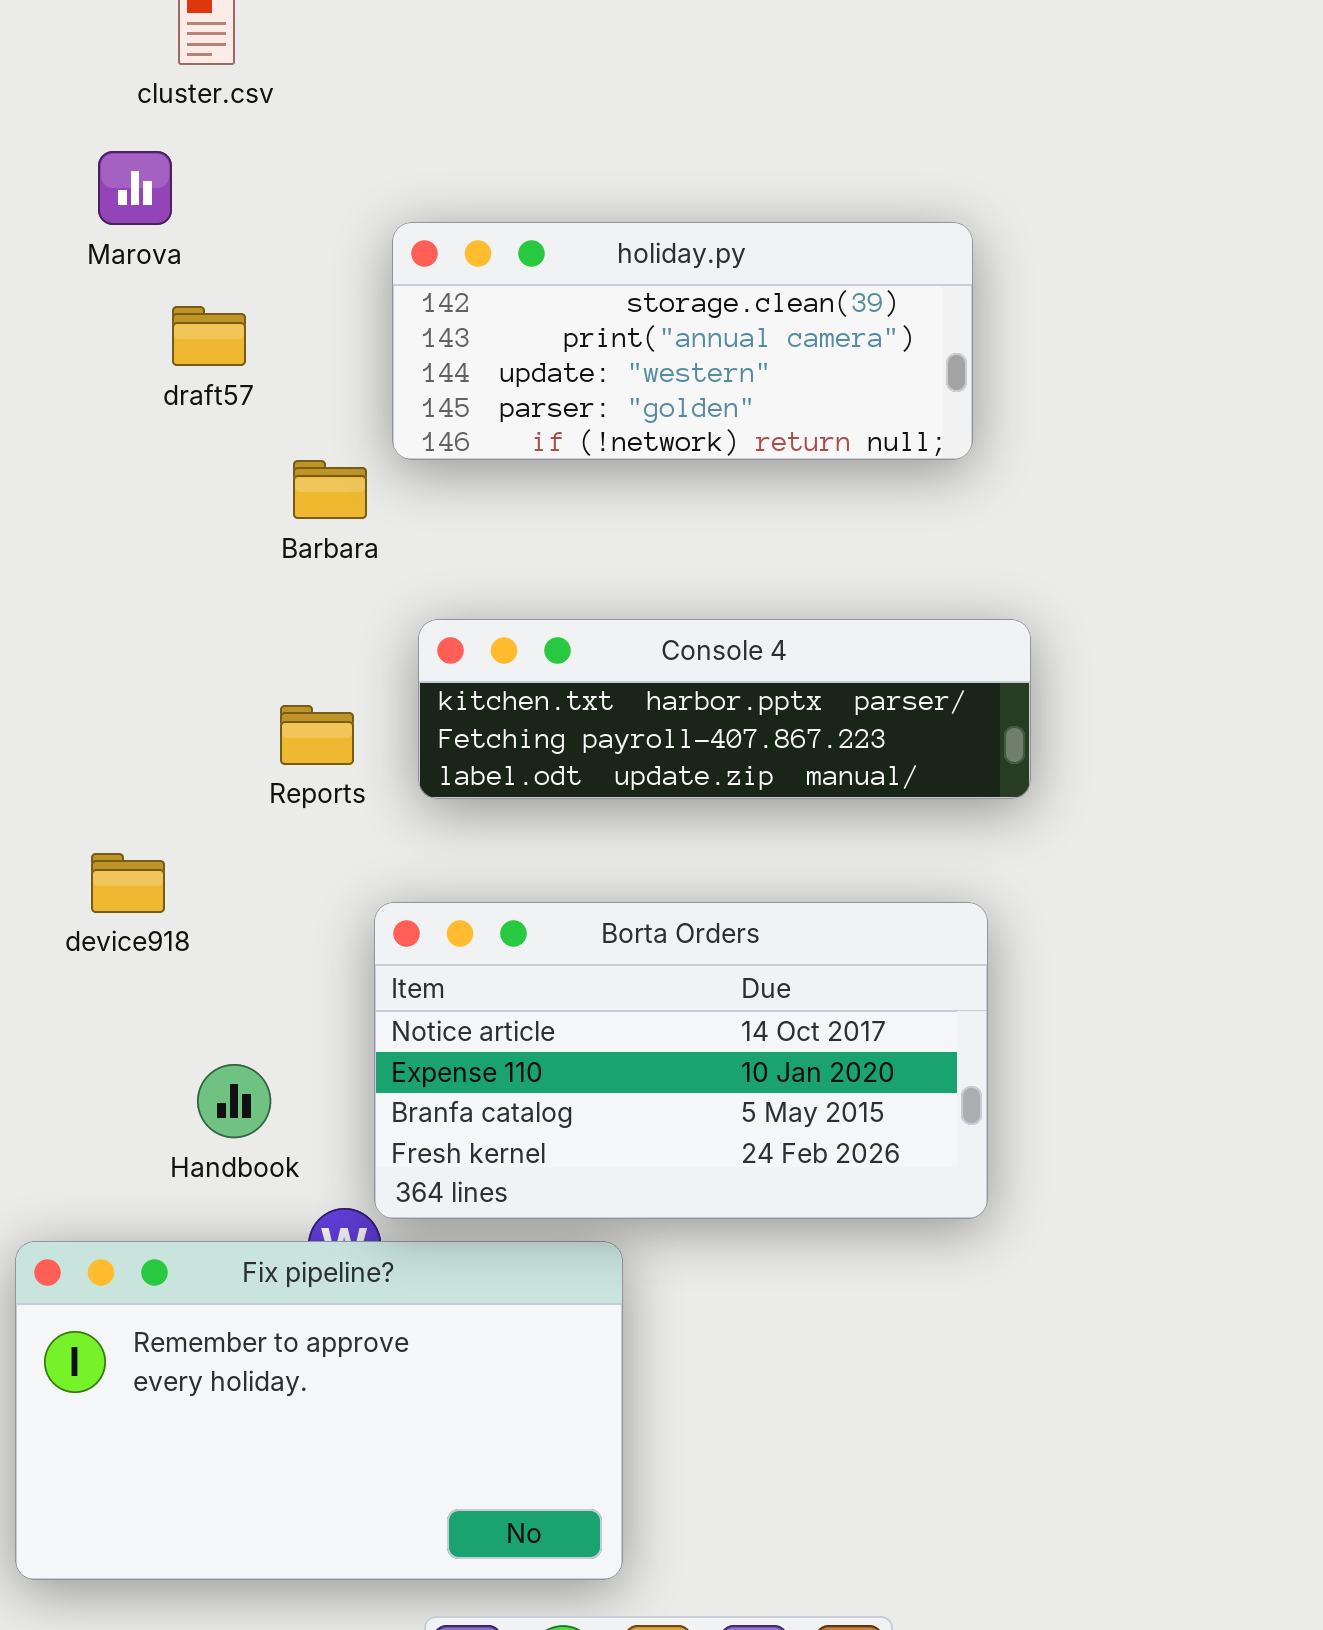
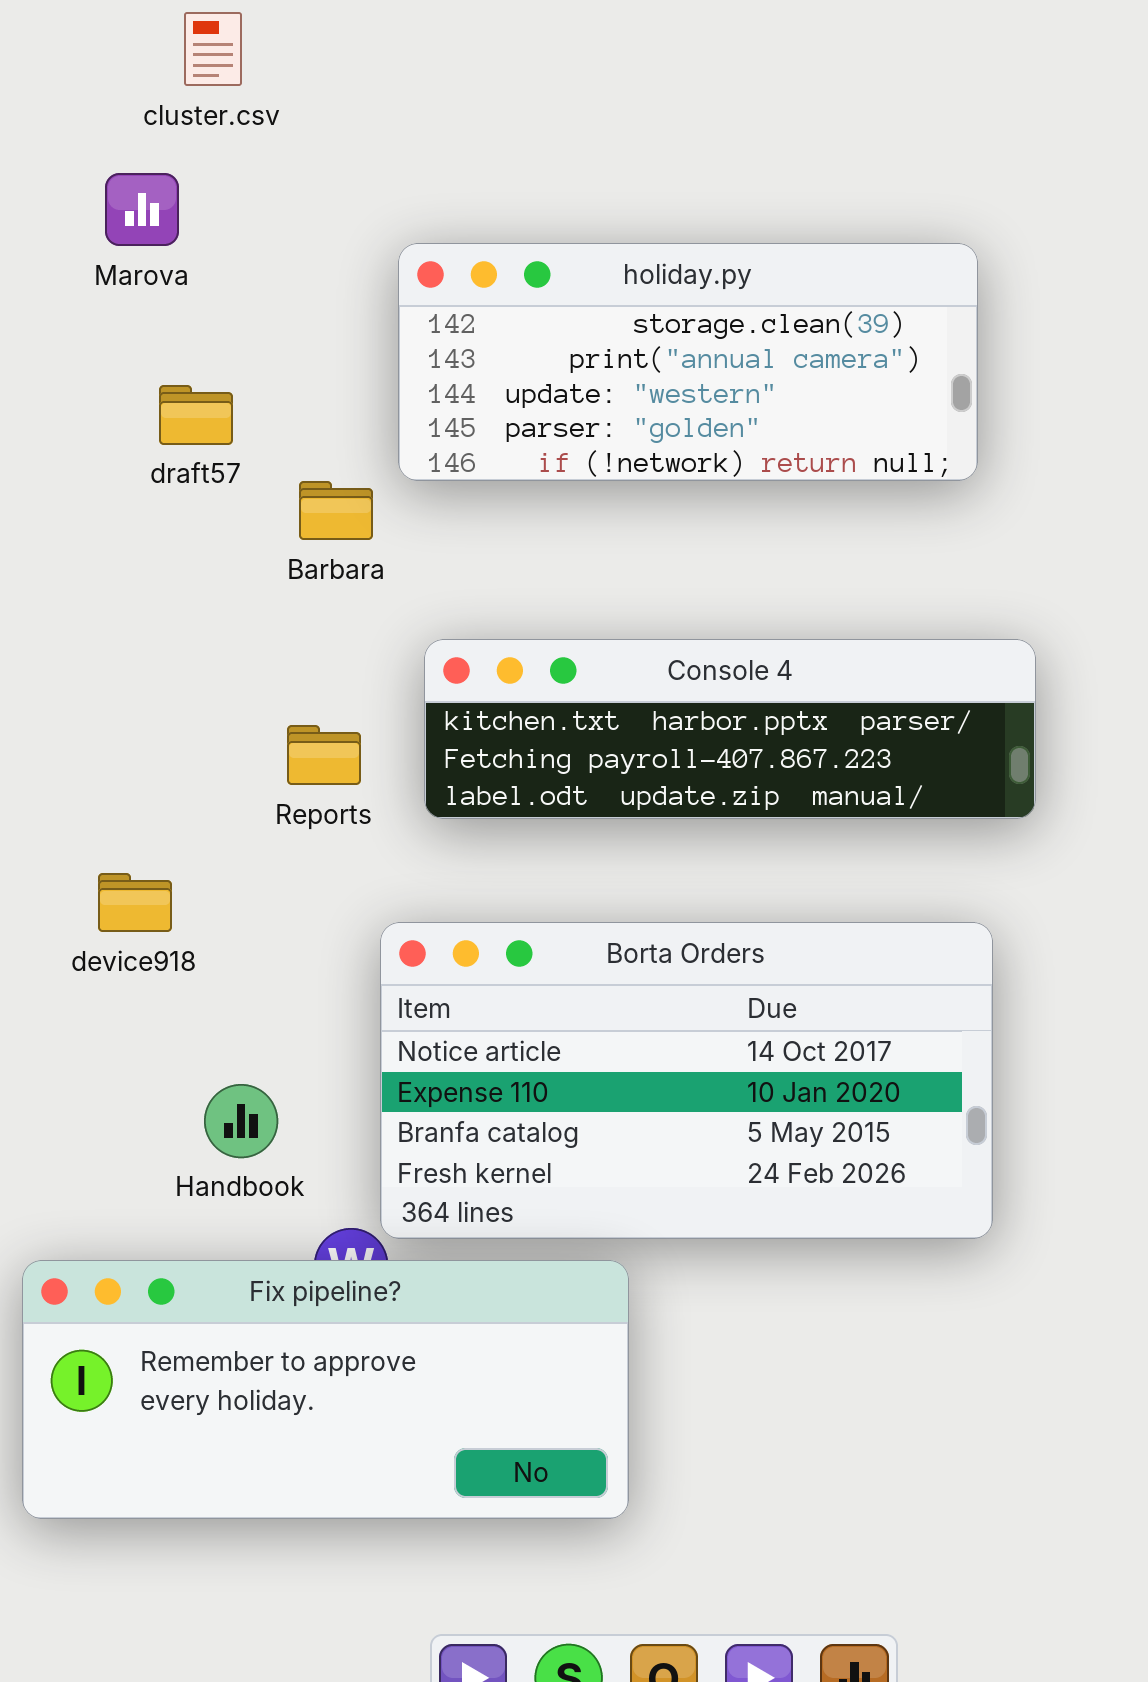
draft57: [172,306,246,366] -> [159,385,233,445], moved
Fix pipeline?: [15,1241,623,1580] -> [22,1260,629,1519], resized

